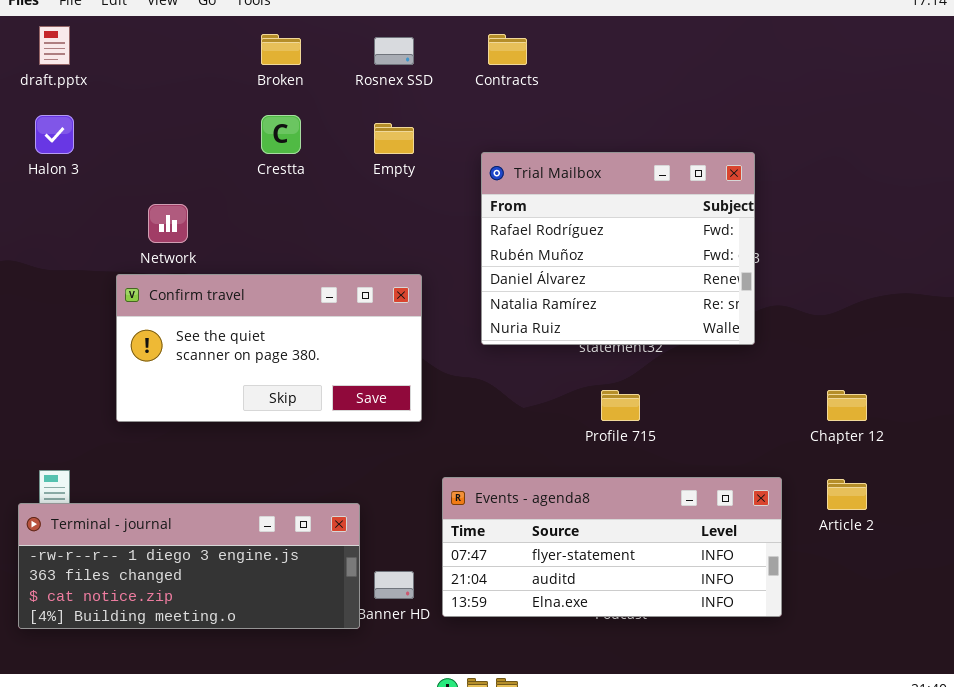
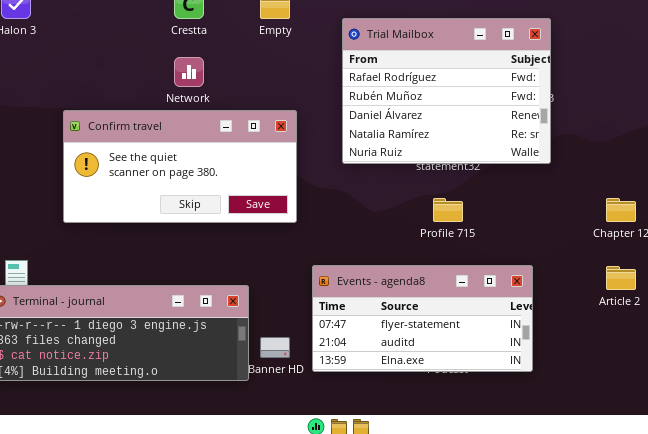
Network: [148,204,188,243] -> [174,57,204,87], moved
Events - agenda8: [442,477,782,617] -> [312,265,533,372], resized

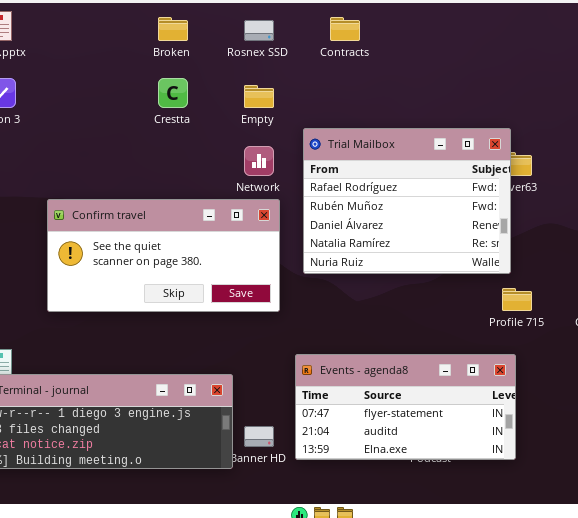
Trial Mailbox: [342,18,551,164] -> [303,128,511,274], moved
Network: [174,57,204,87] -> [244,146,274,176], moved
Profile 715: [433,198,463,222] -> [502,288,532,311], moved

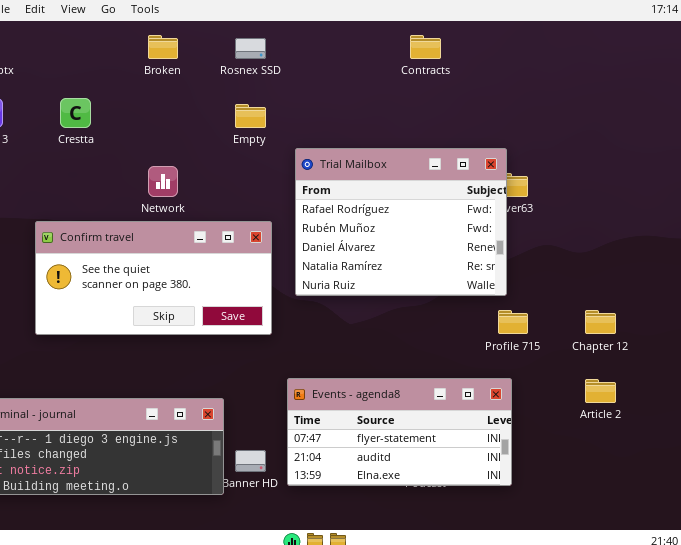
Contracts: [330,17,360,41] -> [410,35,441,59], moved
Crestta: [158,78,188,108] -> [60,98,91,128], moved
Network: [244,146,274,176] -> [148,166,178,197], moved

